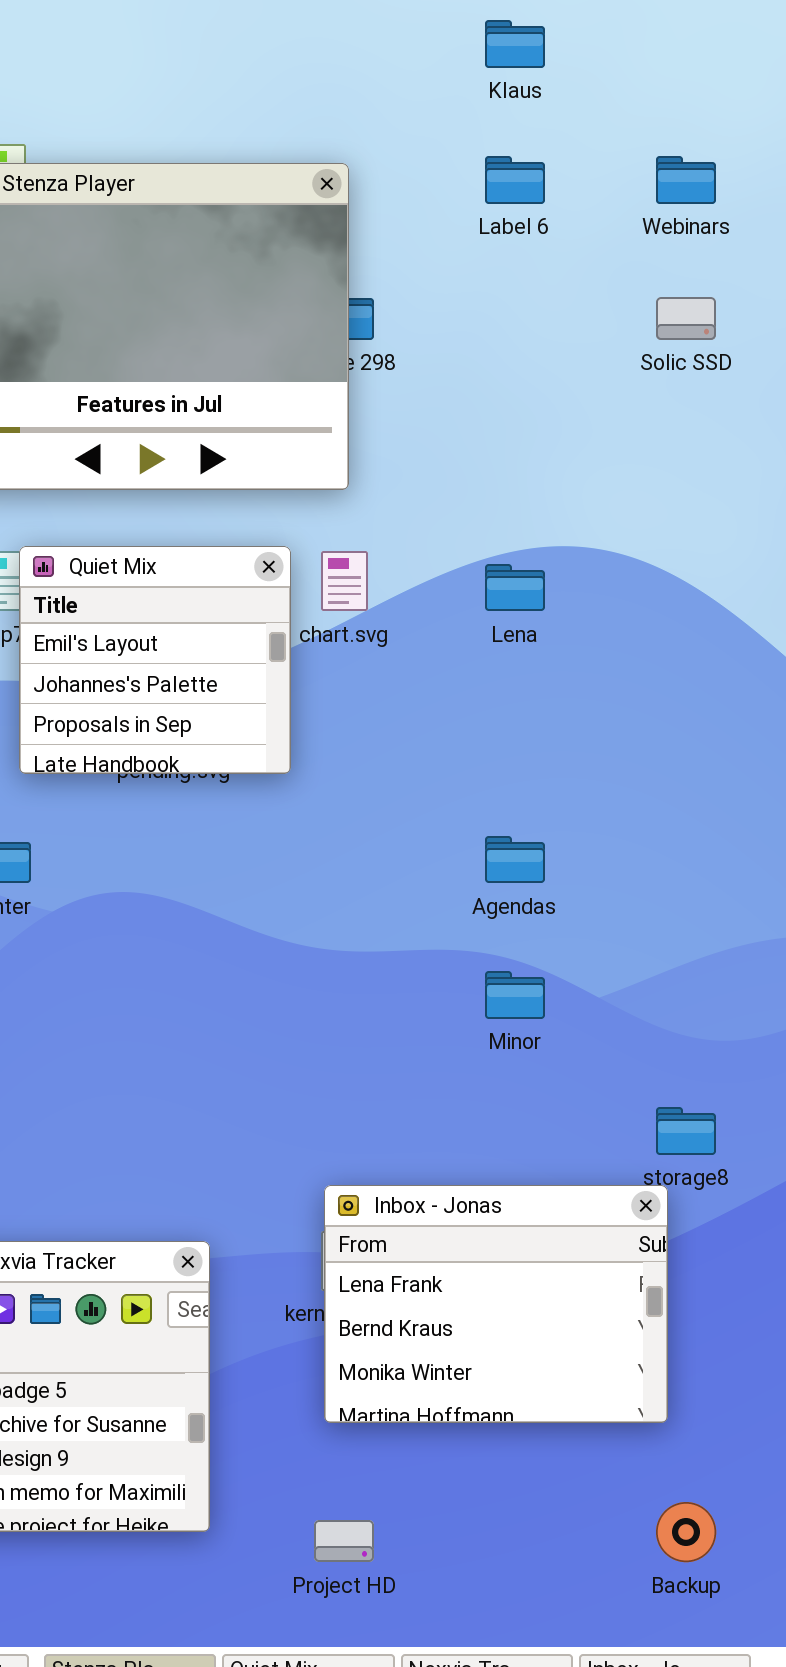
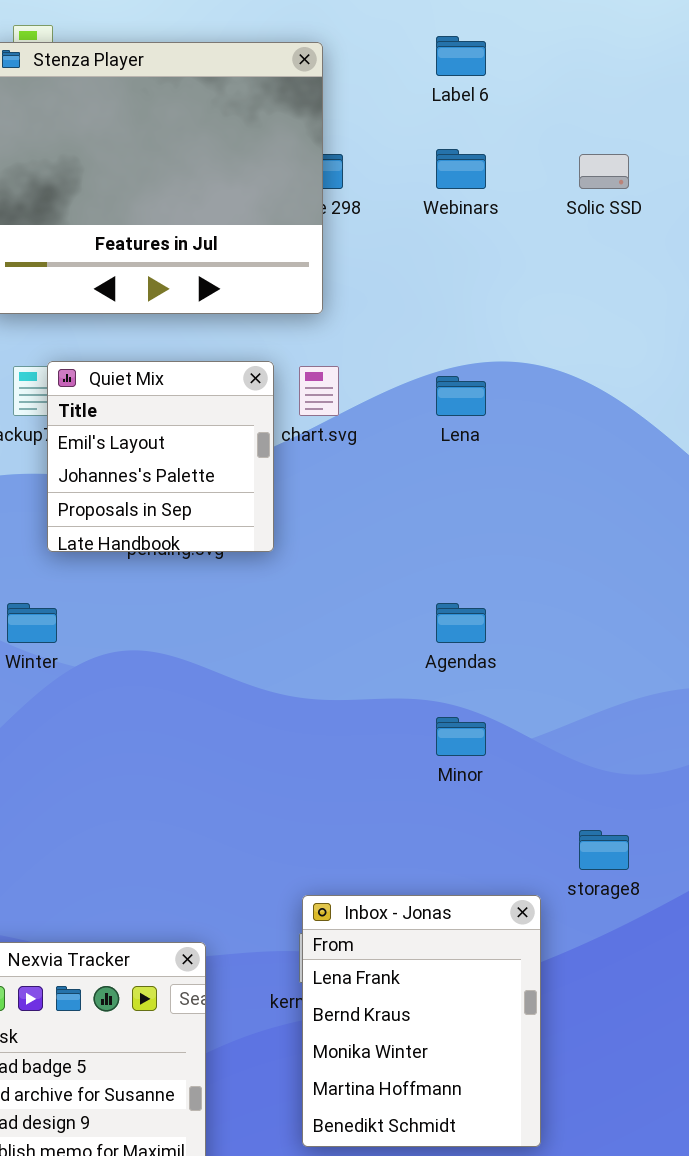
Webinars: [656,156,716,204] -> [436,149,486,189], moved
Inbox - Jonas: [324,1185,668,1423] -> [302,895,541,1147], resized

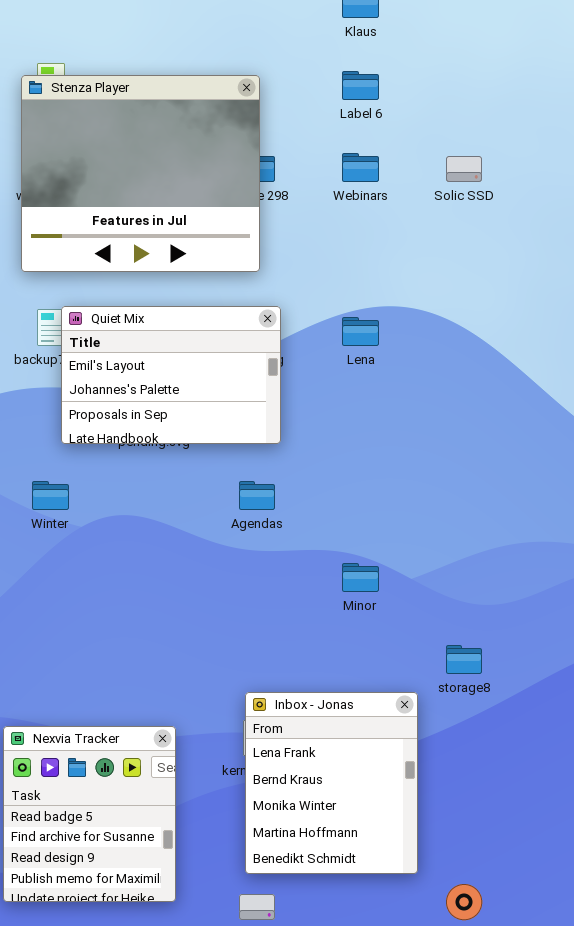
Quiet Mix: [47,361,274,552] -> [61,306,281,444], resized
Agendas: [436,603,486,643] -> [239,481,275,510], moved

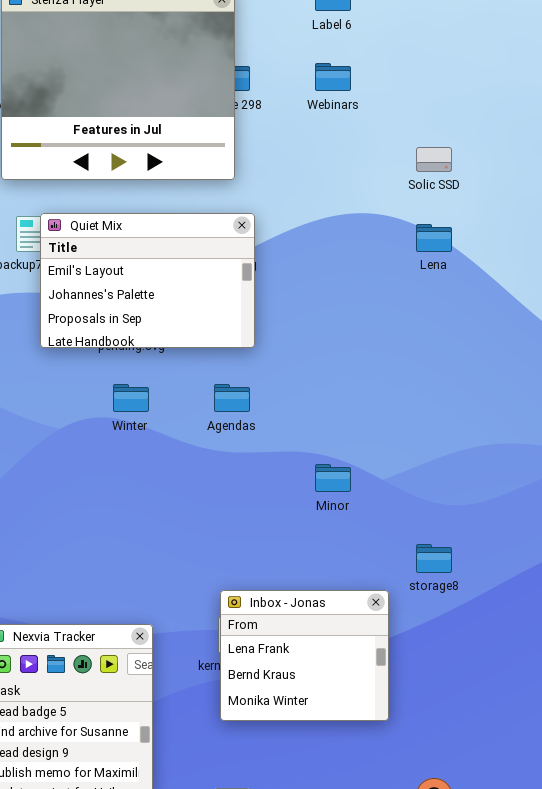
Solic SSD: [446,156,482,182] -> [416,147,452,172], moved
Lena: [342,317,379,346] -> [416,224,452,252], moved
Winter: [32,481,69,510] -> [113,384,149,412], moved
Inbox - Jonas: [245,692,418,874] -> [220,590,389,721], resized

